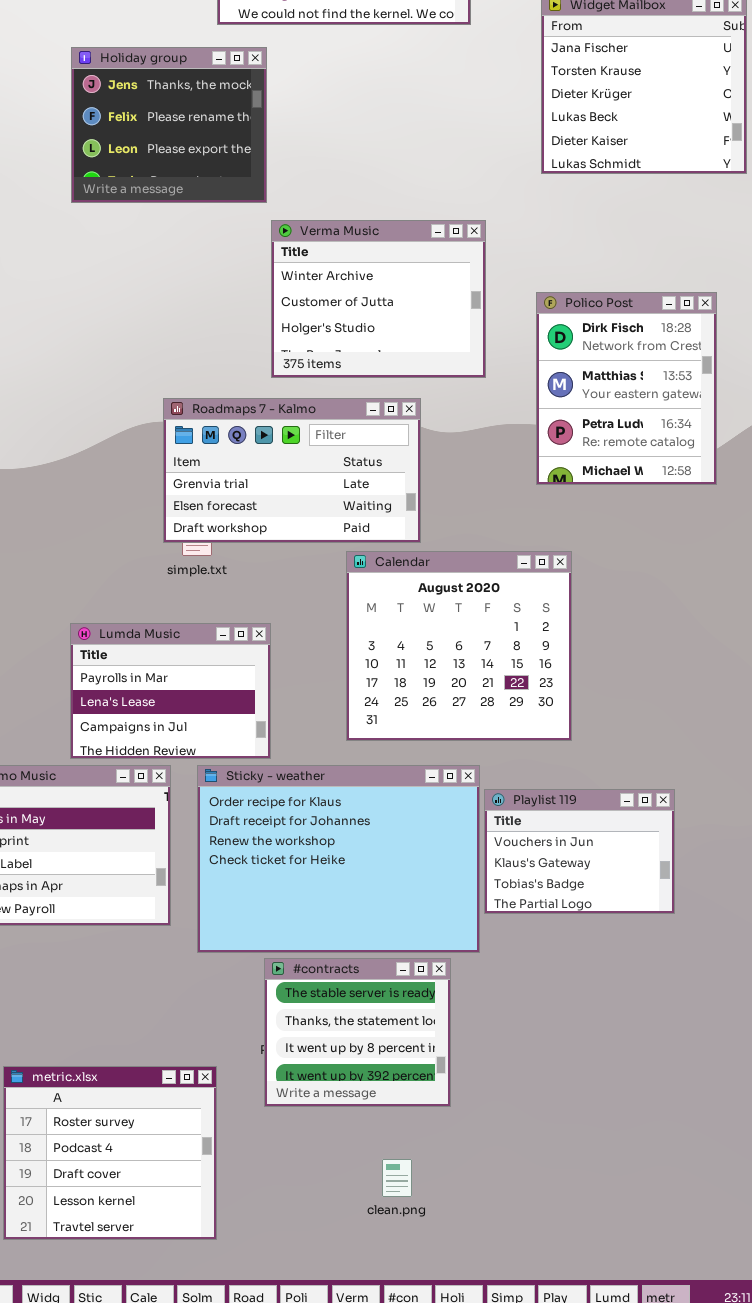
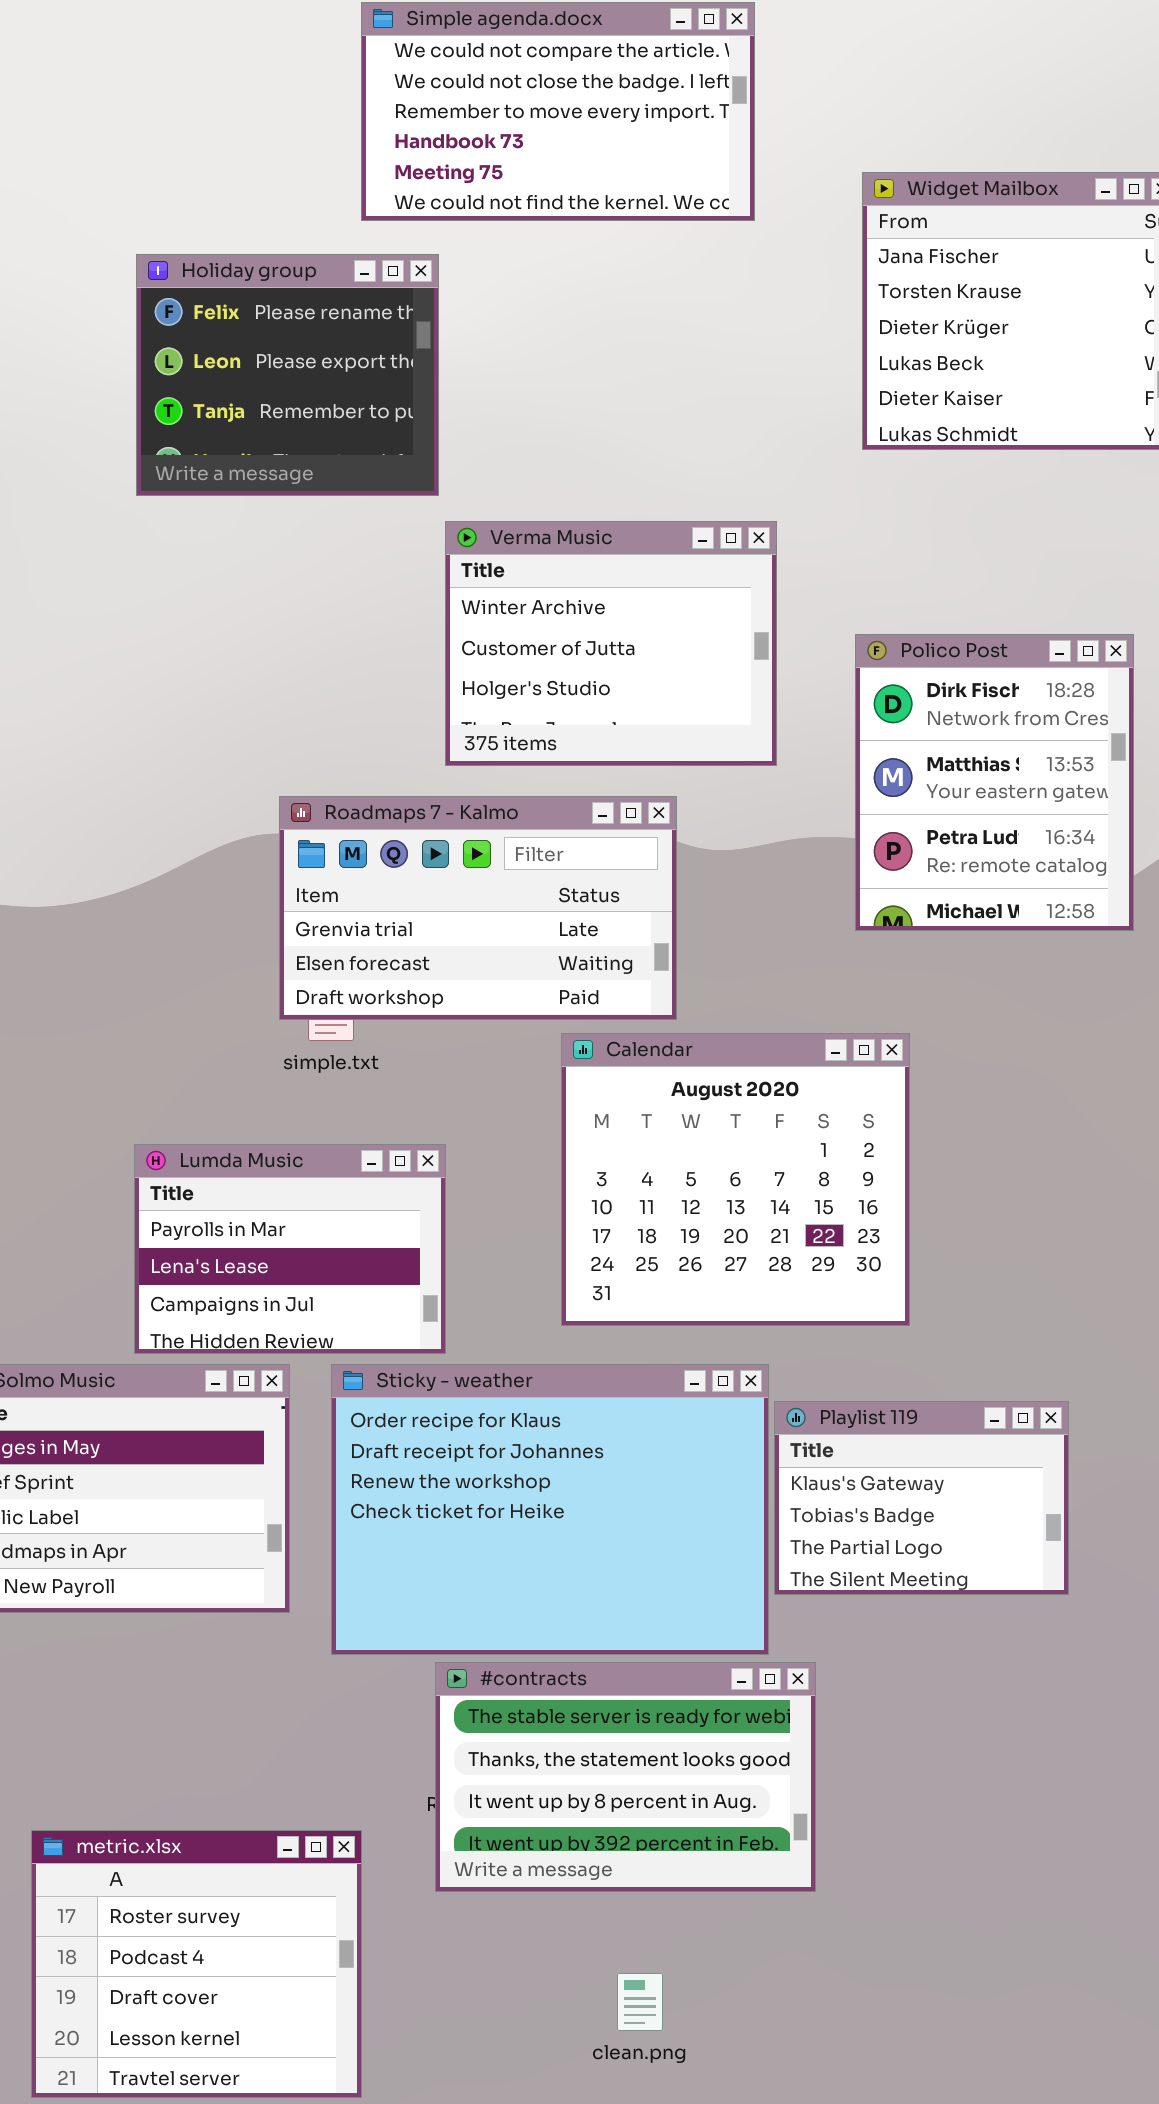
Holiday group: [71,47,267,203] -> [136,254,439,496], scrolled down 1 row
Playlist 119: [484,789,675,914] -> [774,1401,1069,1595], scrolled down 1 row
#contracts: [264,958,451,1107] -> [435,1662,816,1892], resized

